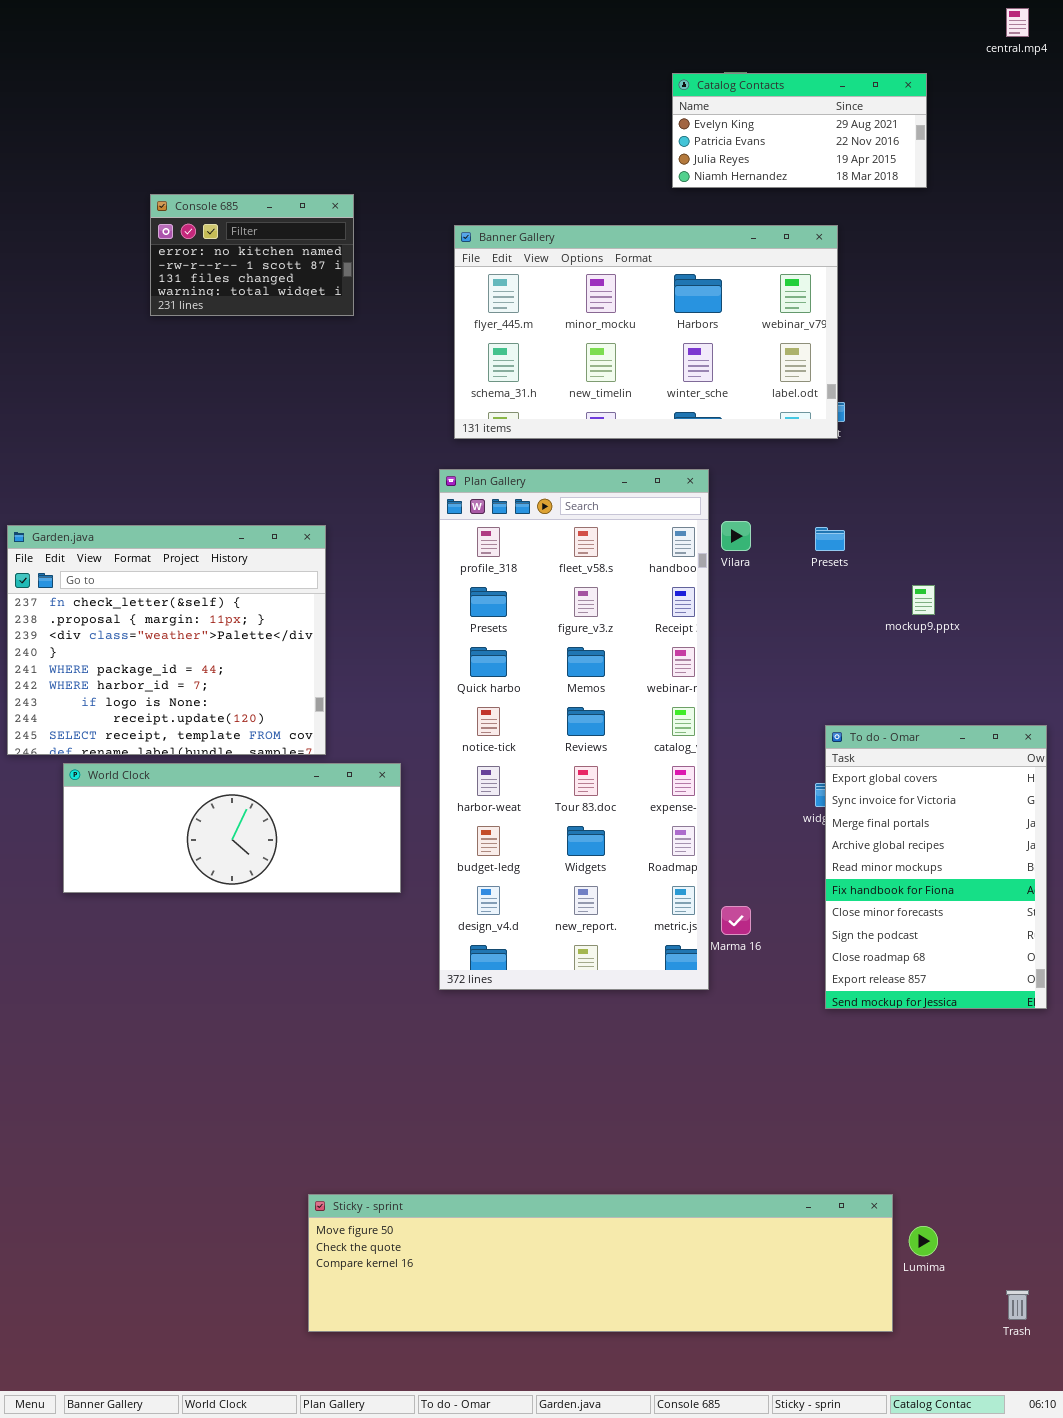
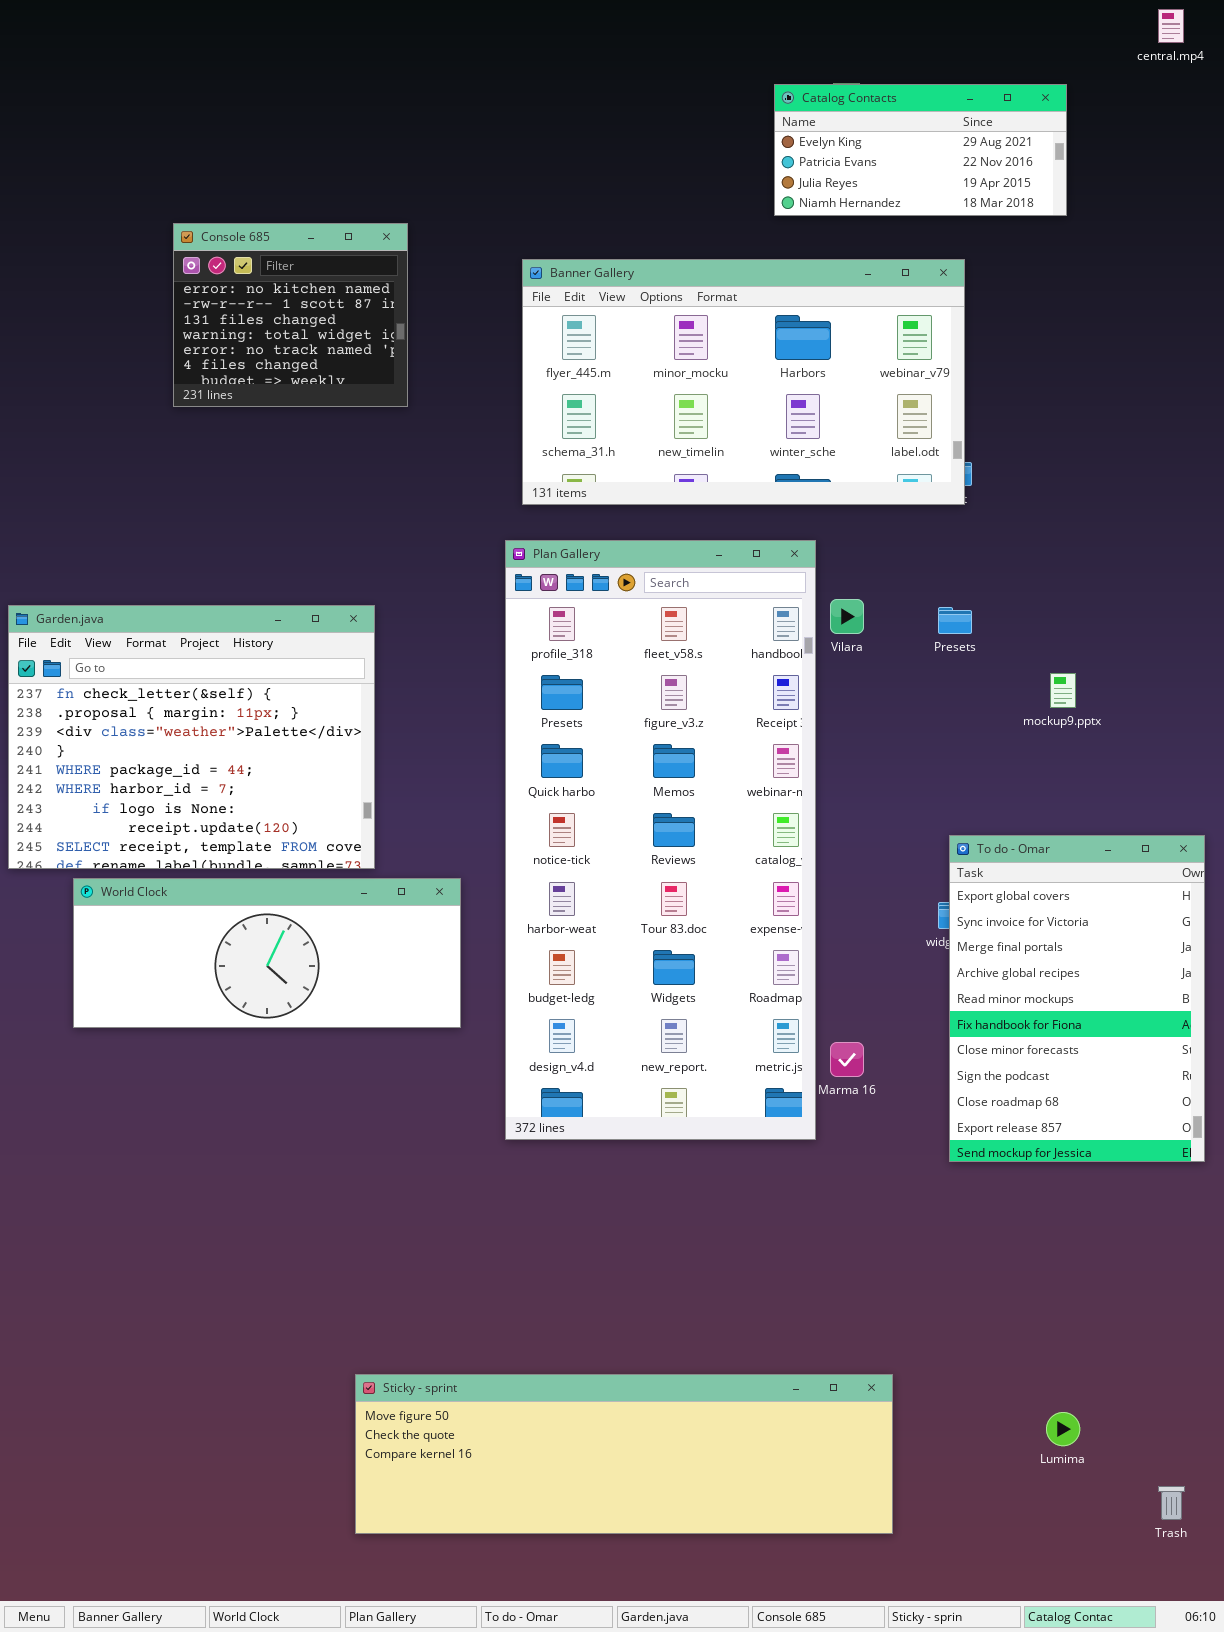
Console 685: [150,194,354,316] -> [173,223,408,407], resized
Sticky - sprint: [308,1194,893,1332] -> [355,1374,893,1534], resized

